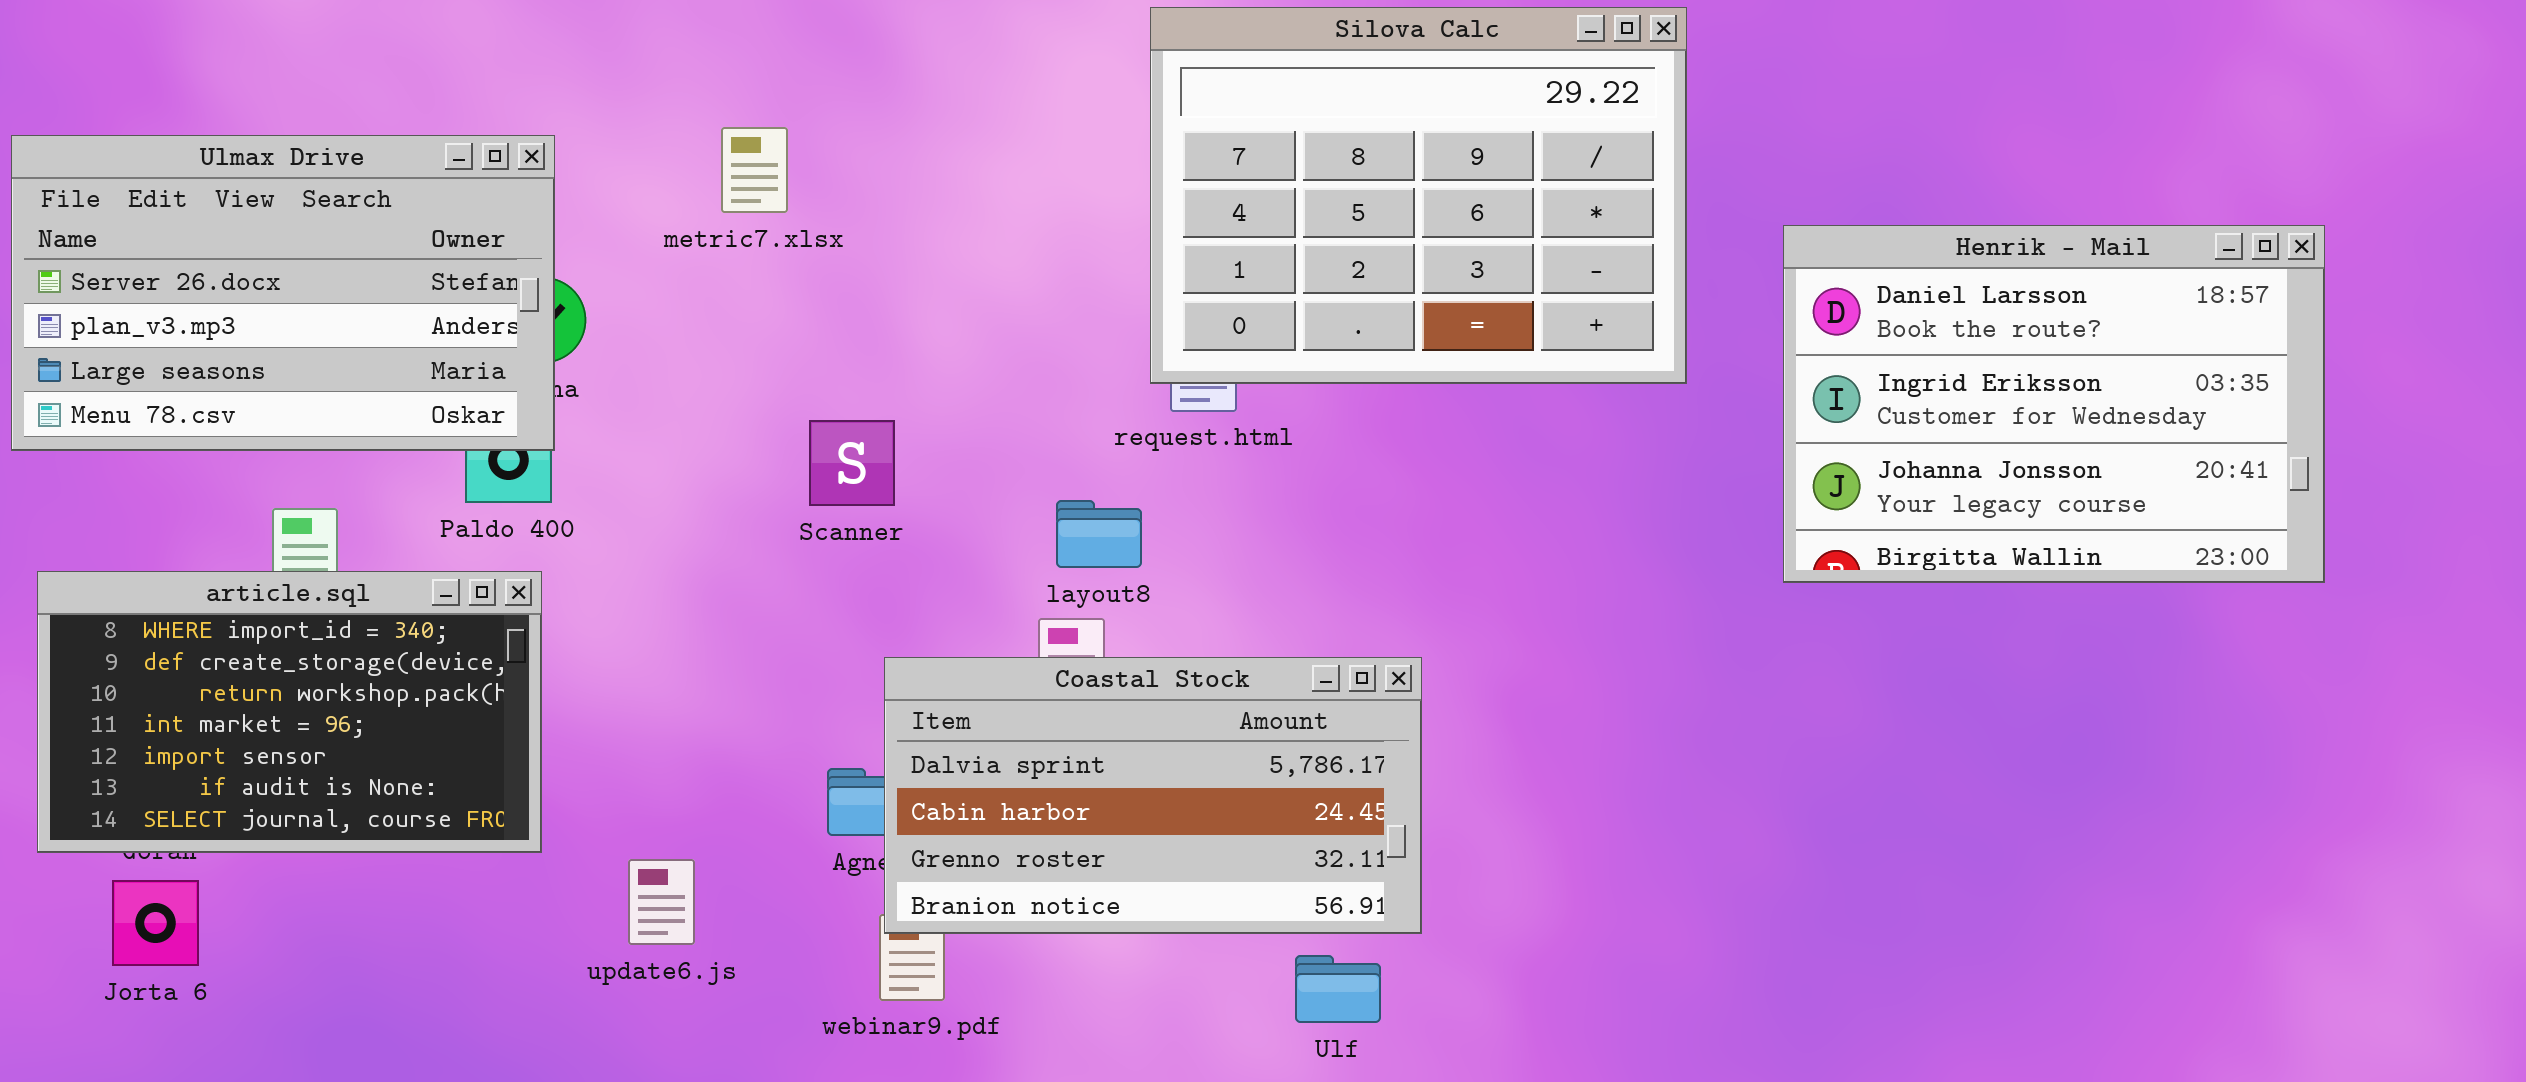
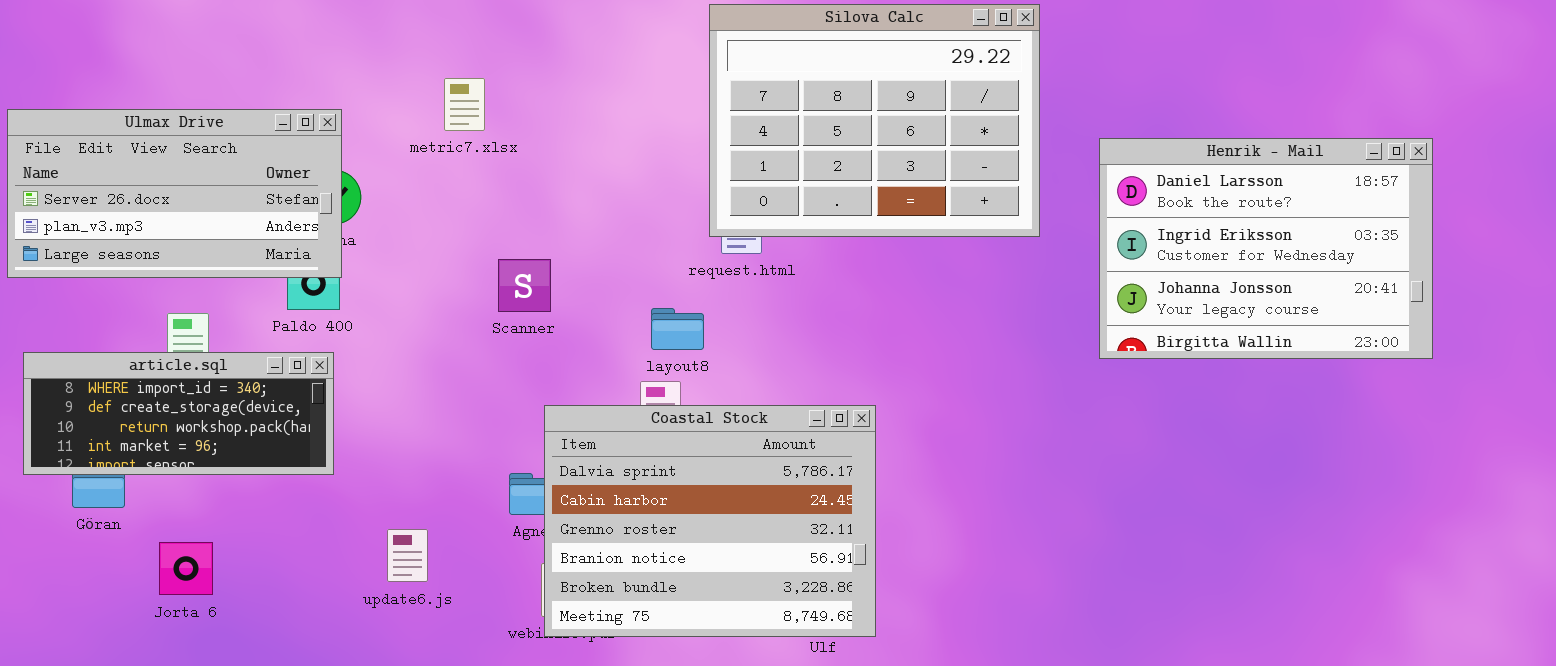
Ulmax Drive: [11,135,555,451] -> [7,109,342,278], resized
article.sql: [37,571,542,853] -> [23,352,334,475], resized
Coastal Stock: [884,657,1422,934] -> [544,405,876,637], resized
Jorta 6: [112,880,199,966] -> [159,542,213,595], moved

